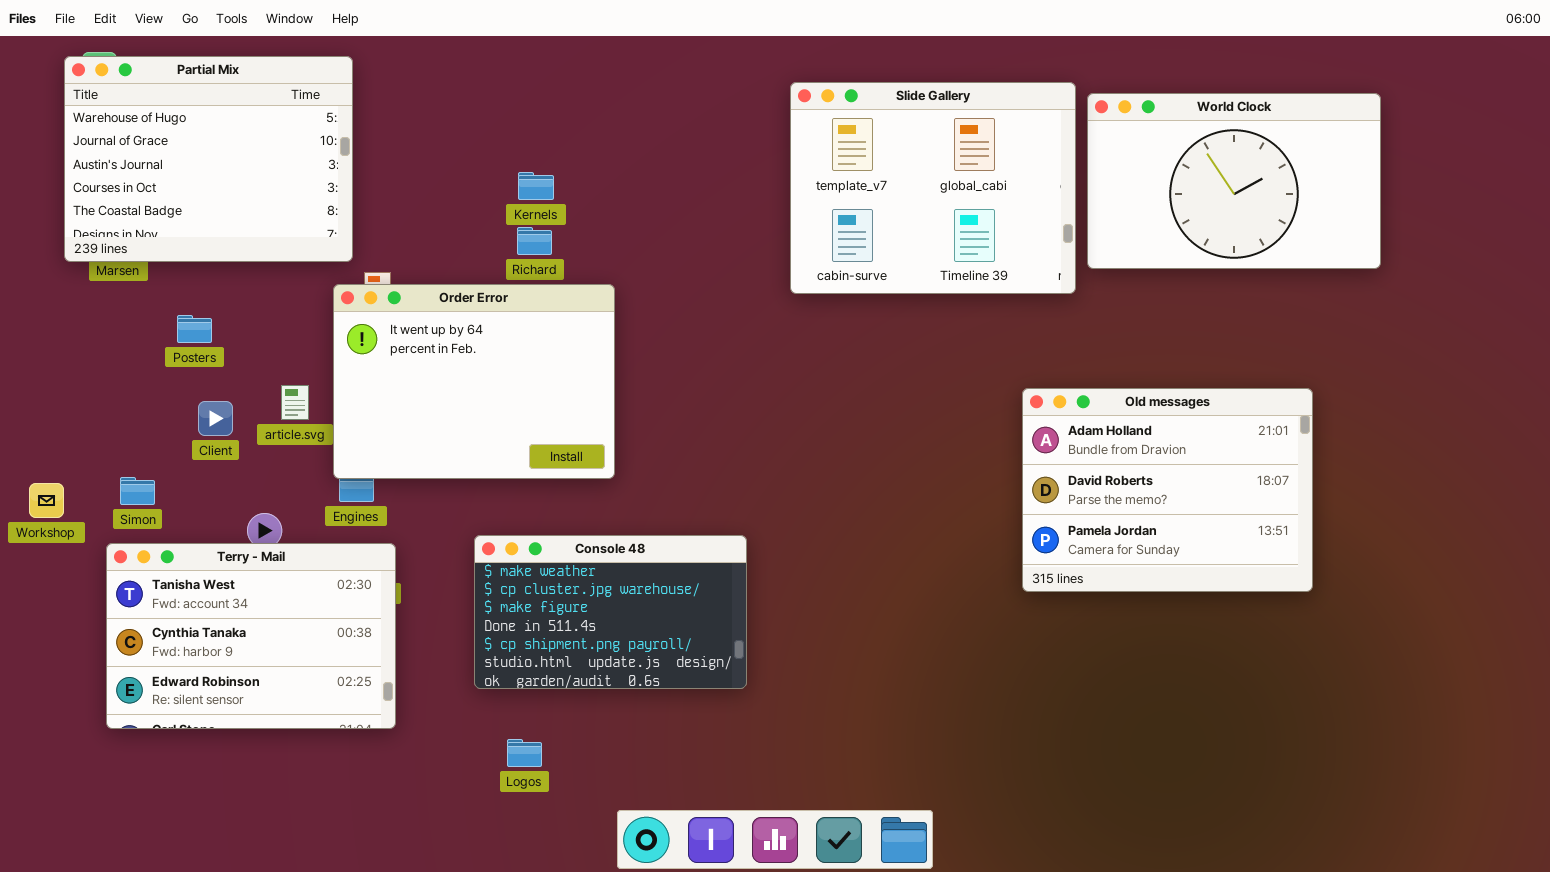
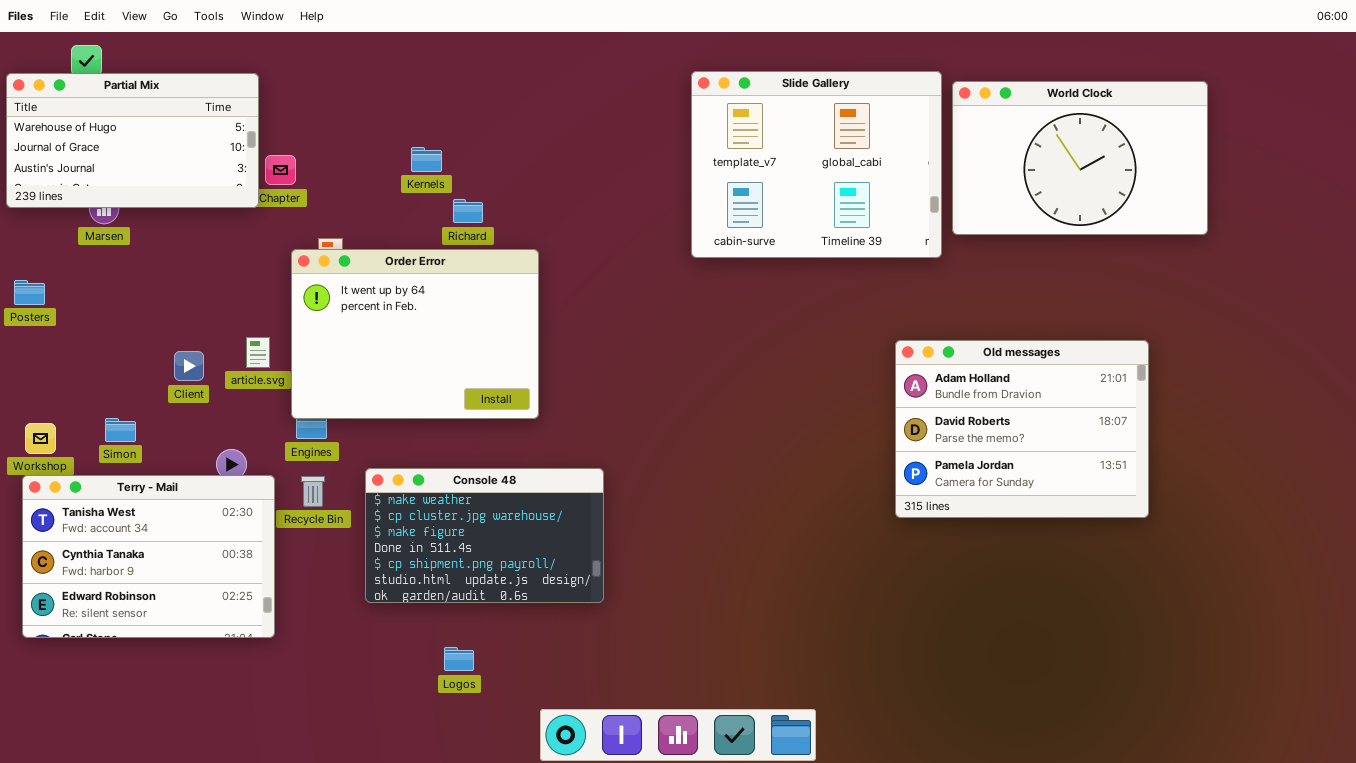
Partial Mix: [64,56,353,262] -> [6,73,259,208], moved, resized
Kernels: [518,172,554,200] -> [411,147,442,172], moved
Posters: [177,315,212,343] -> [14,280,45,305], moved
Console 48: [474,535,747,689] -> [365,468,604,603], moved
Terry - Mail: [106,543,396,729] -> [22,475,275,638], moved

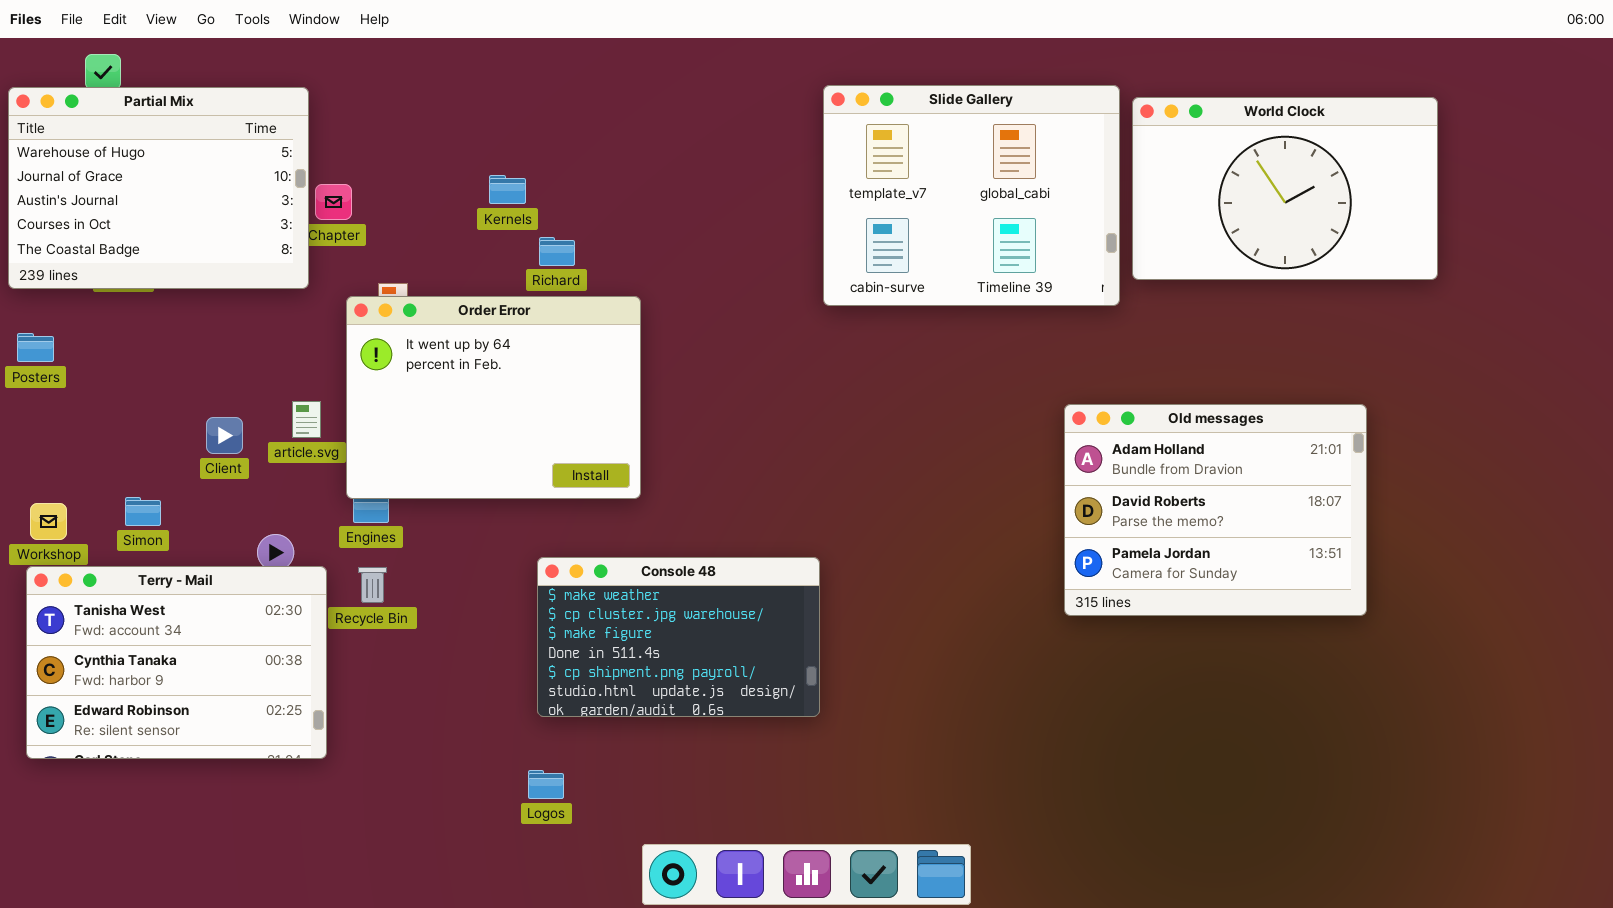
Partial Mix: [6,73,259,208] -> [8,87,309,289], resized
Console 48: [365,468,604,603] -> [537,557,820,717], moved

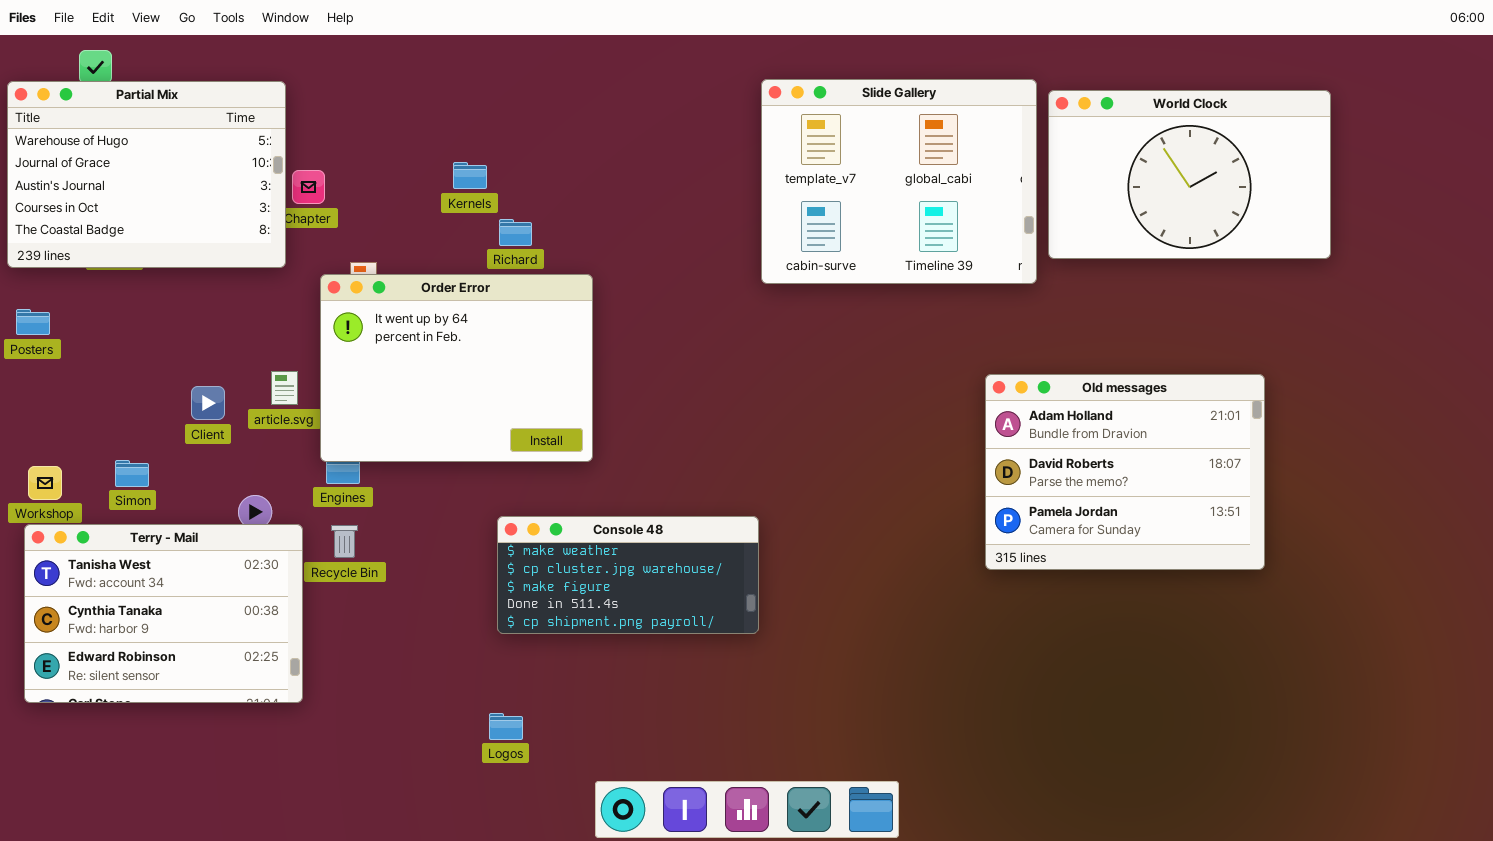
Console 48: [537,557,820,717] -> [497,516,759,634], resized

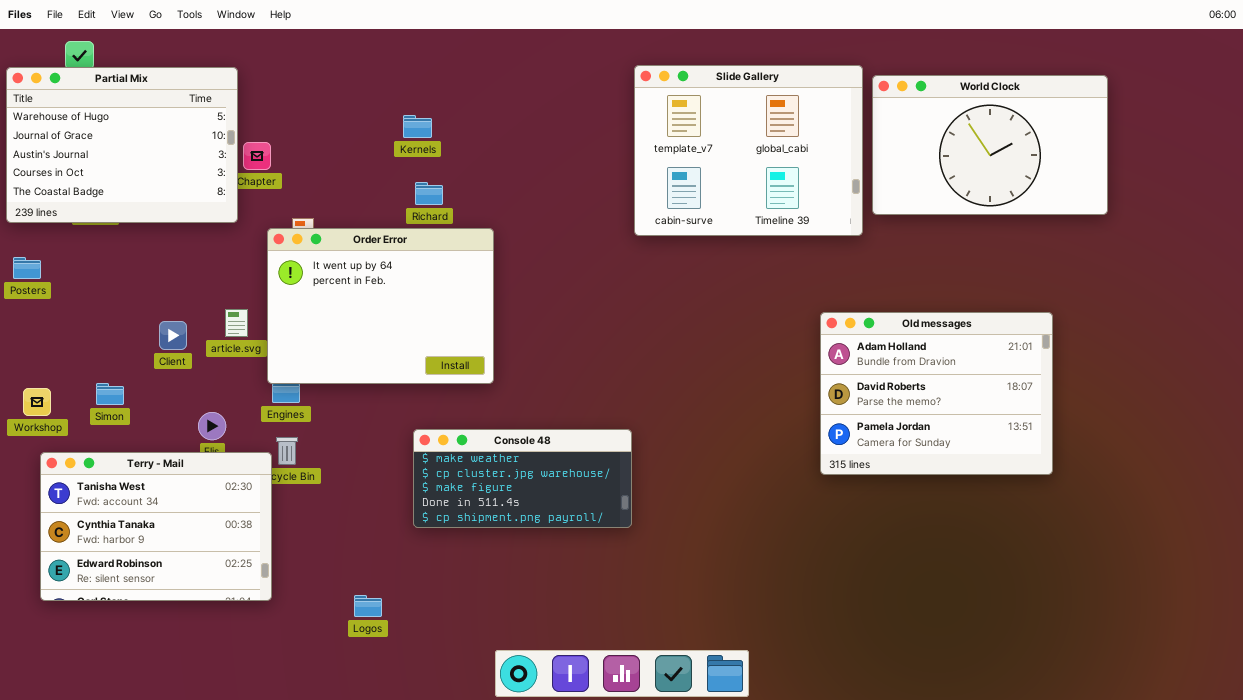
Kernels: [453,162,487,189] -> [403,115,432,138], moved
Terry - Mail: [24,524,303,703] -> [40,452,272,601], moved
Logos: [489,713,523,740] -> [354,595,382,617], moved

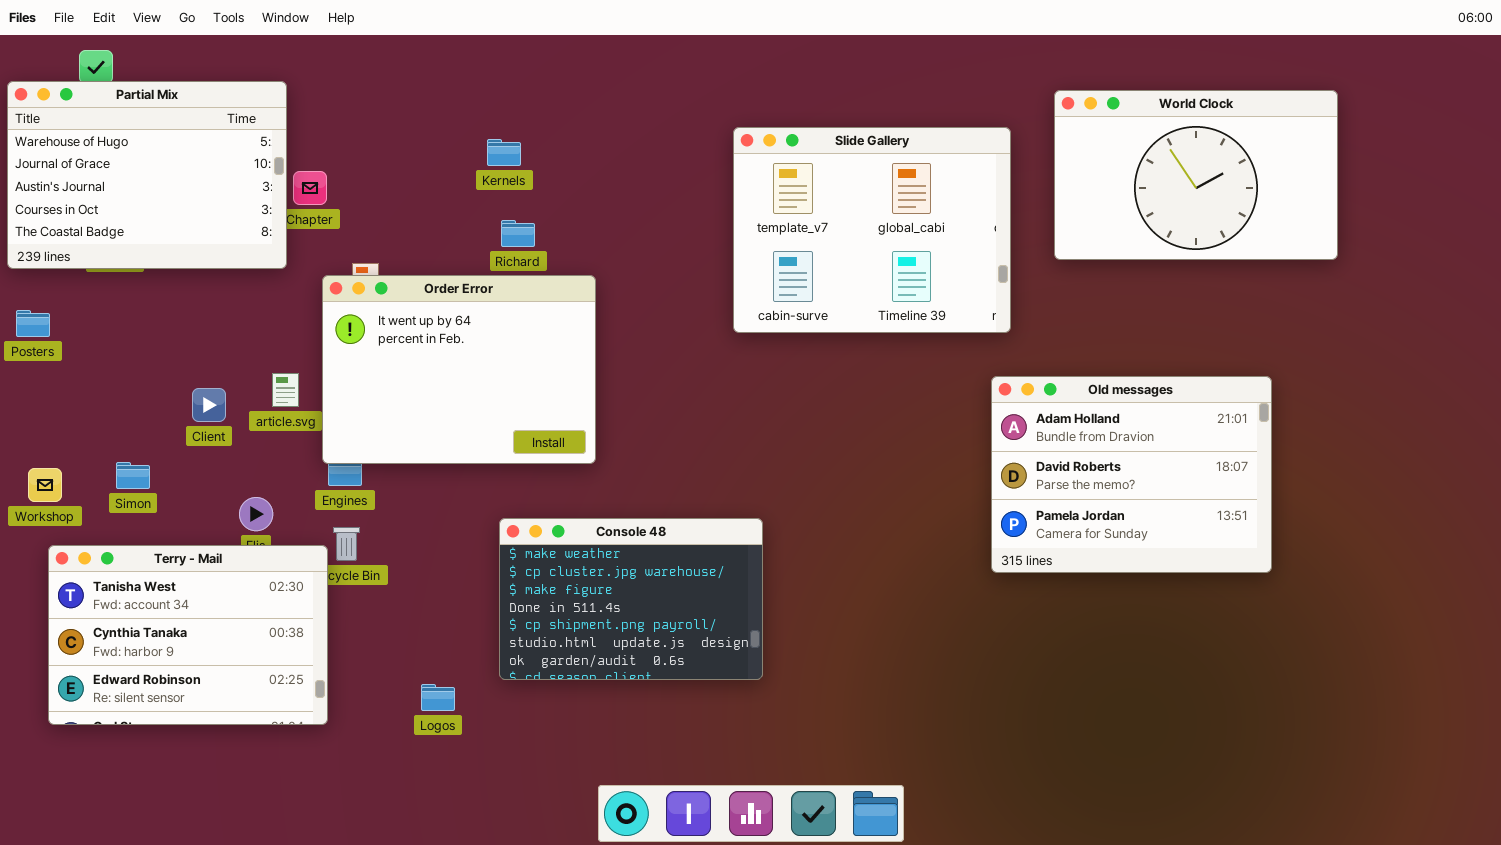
Slide Gallery: [634,65,863,236] -> [733,127,1011,333], moved
Console 48: [413,429,632,528] -> [499,518,763,680], resized
Logos: [354,595,382,617] -> [421,684,455,711], moved

